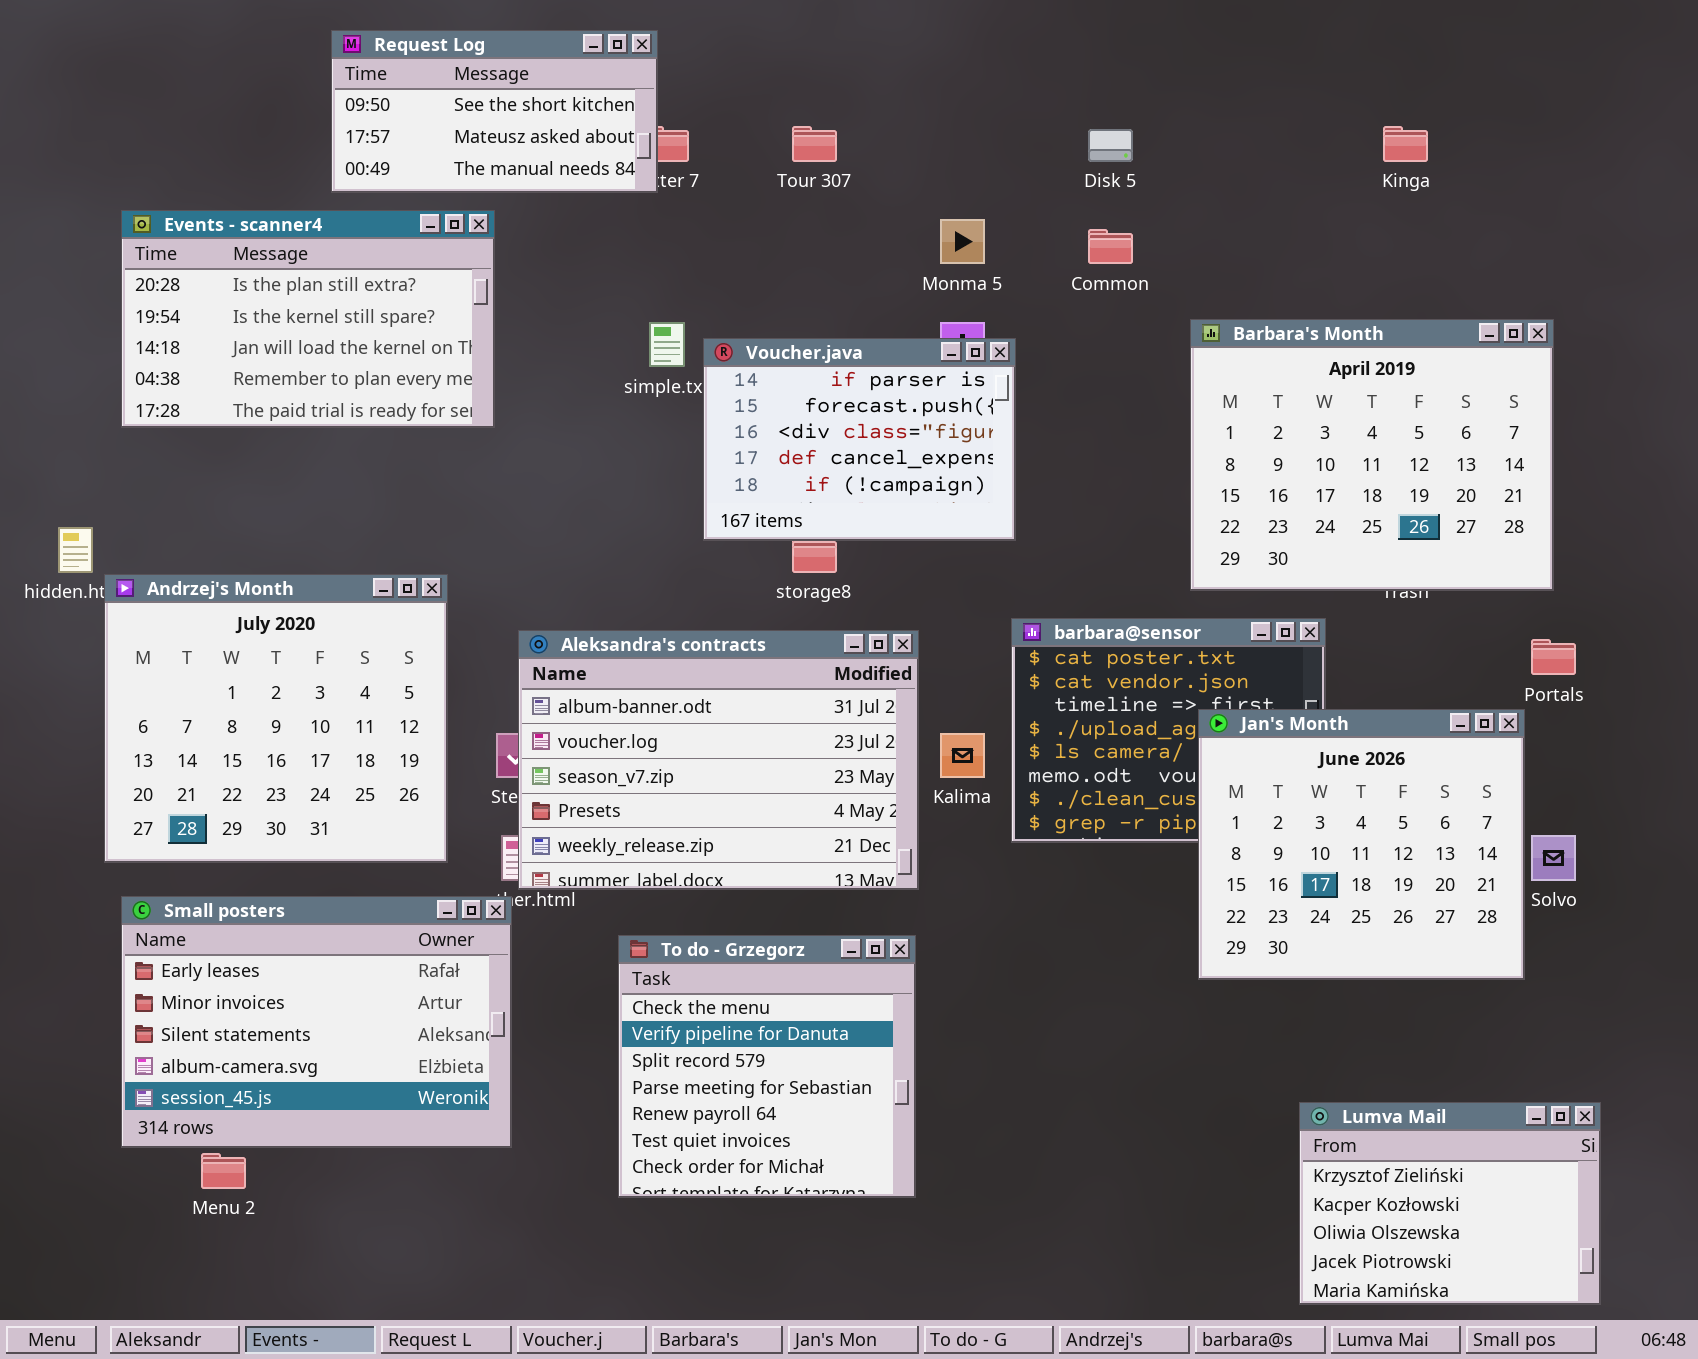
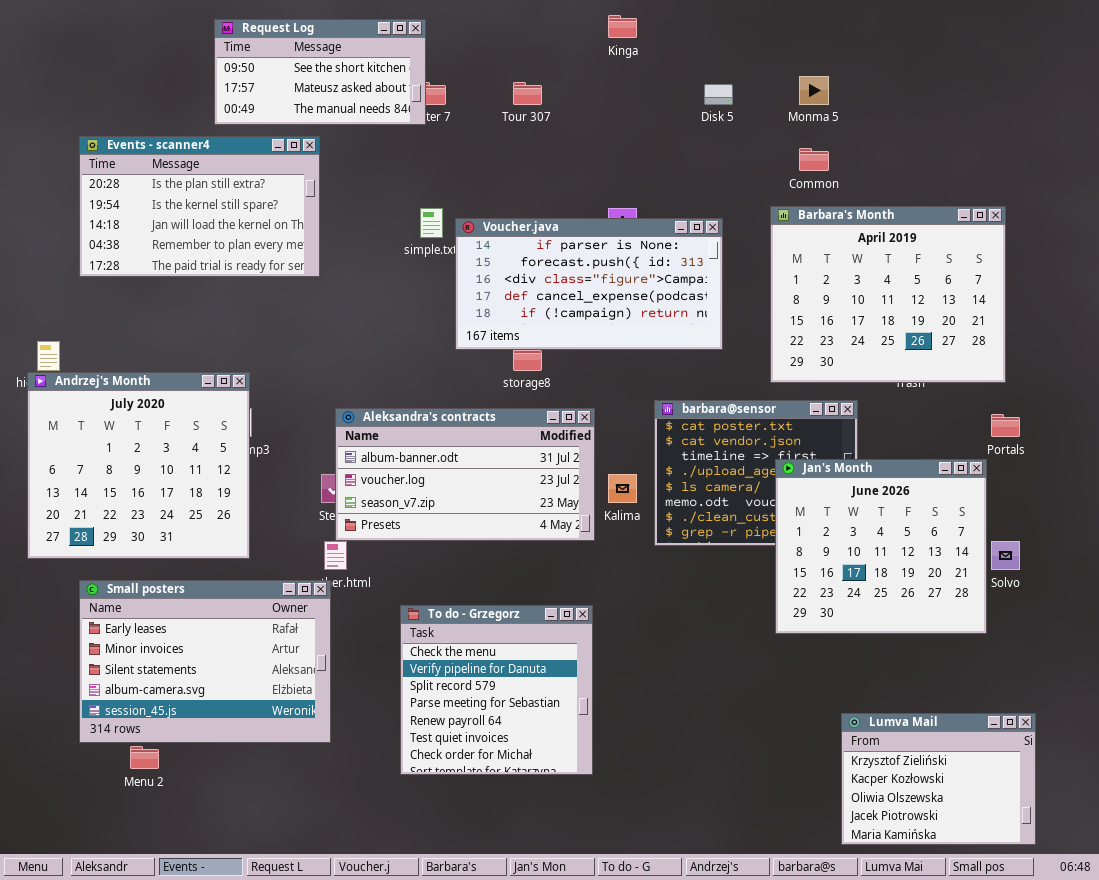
Kinga: [1383,126,1428,162] -> [608,15,637,38], moved
Monma 5: [940,219,985,264] -> [799,76,829,105], moved
Common: [1088,229,1133,264] -> [799,148,829,171], moved
Voucher.java: [703,338,1016,541] -> [455,218,723,350], resized
Andrzej's Month: [104,574,448,863] -> [27,372,250,559], moved
Aleksandra's contracts: [518,630,919,890] -> [335,408,595,541], resized

